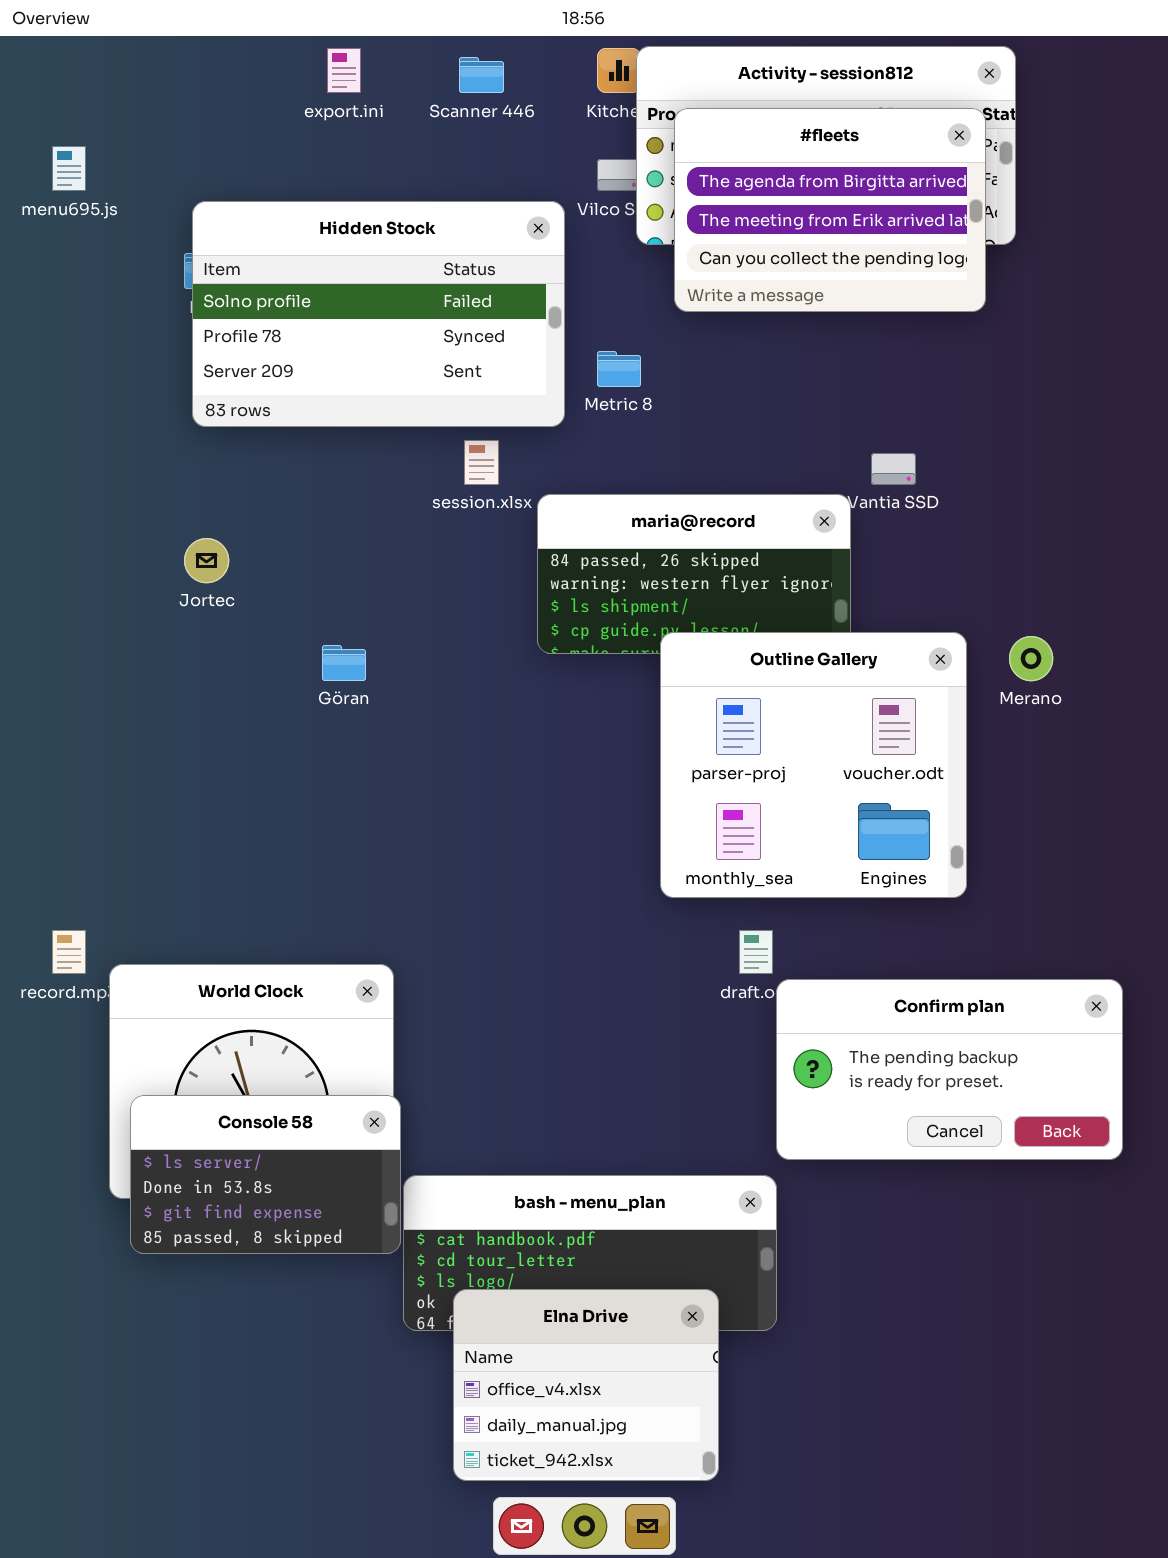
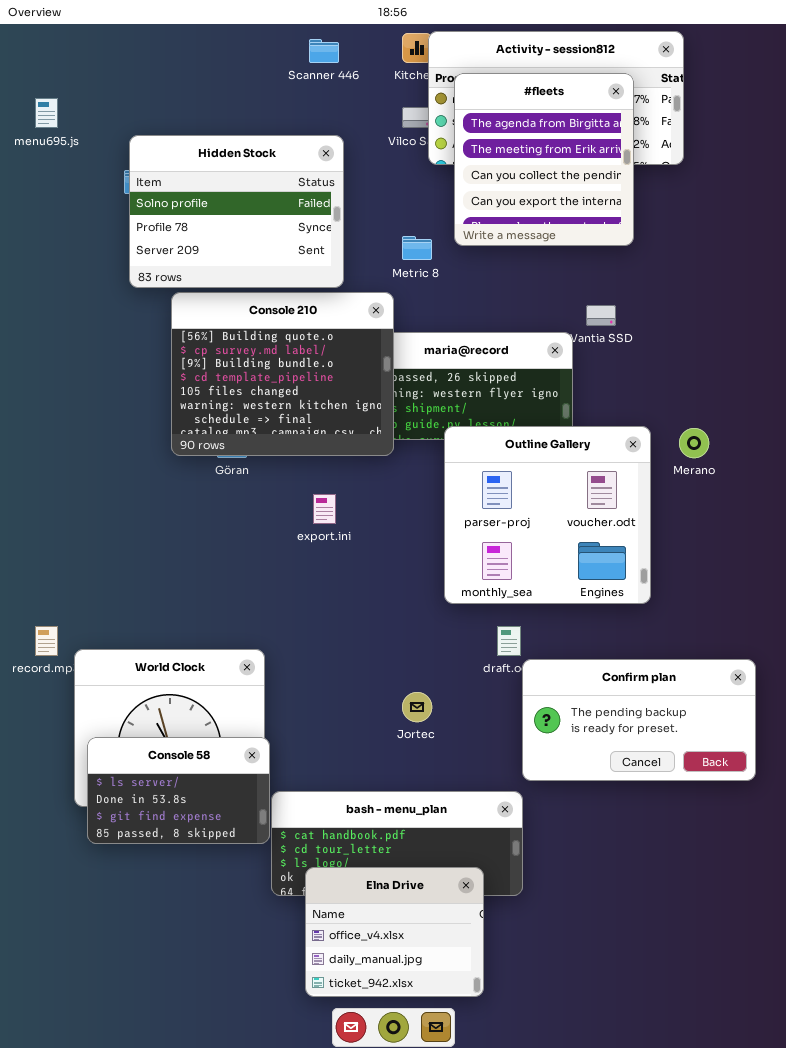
export.ini: [327,48,361,93] -> [313,494,336,524], moved
#fleets: [674,108,986,312] -> [454,73,634,246], resized
Hidden Stock: [192,201,565,427] -> [129,135,344,288], resized
Console 210: none -> [171,292,394,456], opened
Jortec: [184,538,229,583] -> [402,692,432,722], moved

